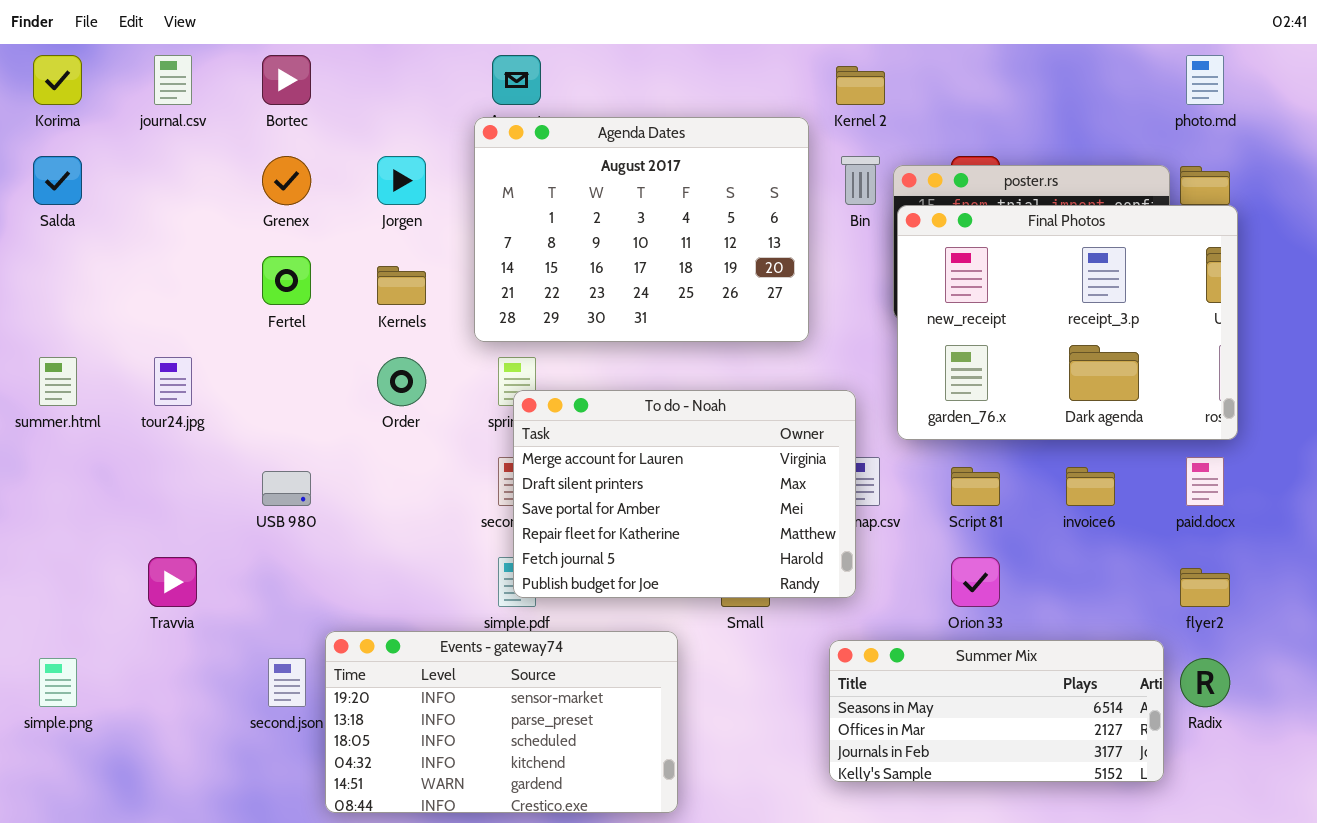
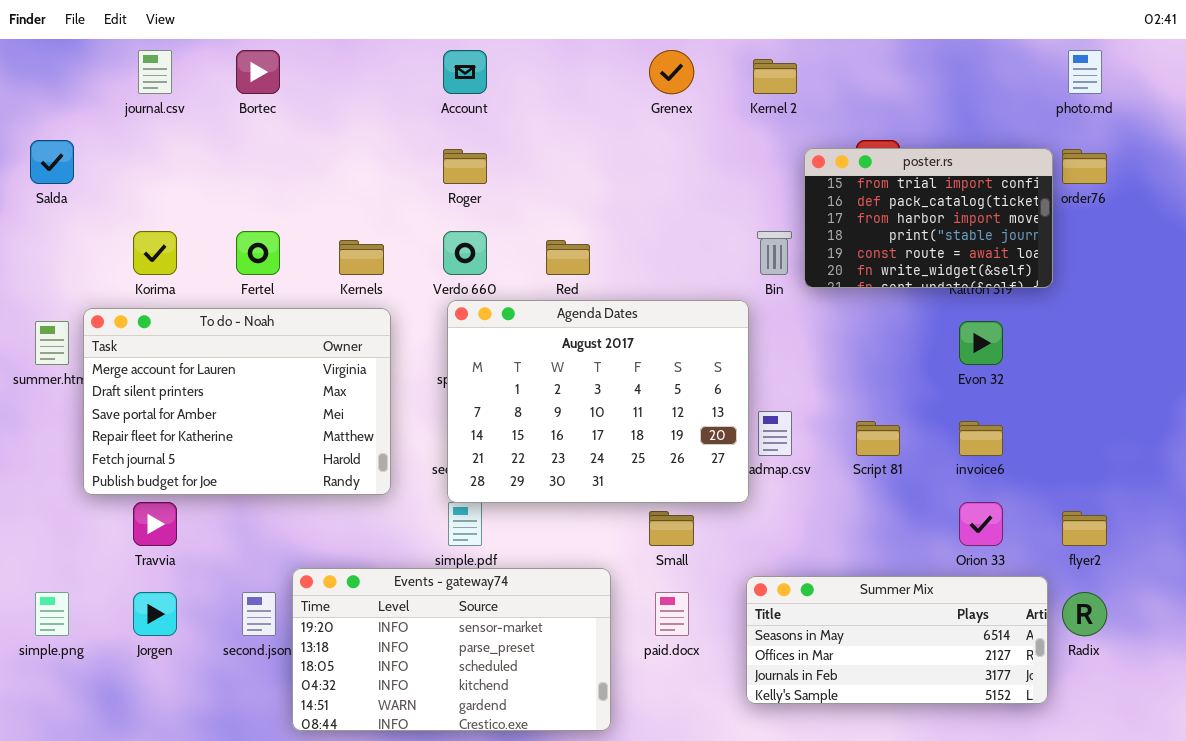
Korima: [33,55,82,105] -> [133,231,177,275], moved
Agenda Dates: [474,117,809,342] -> [447,300,749,503], moved
Grenex: [262,156,311,205] -> [649,50,694,94], moved
Jorgen: [377,156,426,205] -> [133,592,177,636], moved
Bin: [841,156,880,205] -> [757,231,792,275], moved
Final Photos: [897,205,1238,440] -> none, closed
To do - Noah: [513,390,856,598] -> [83,308,391,495], moved
paid.docx: [1186,457,1224,506] -> [655,592,689,636], moved
Orion 33: [951,557,1000,607] -> [959,502,1003,546], moved

